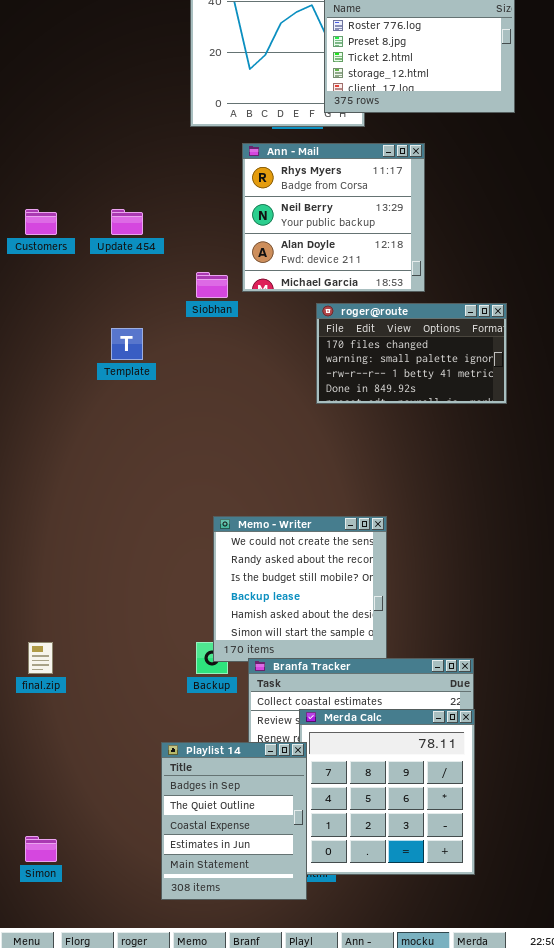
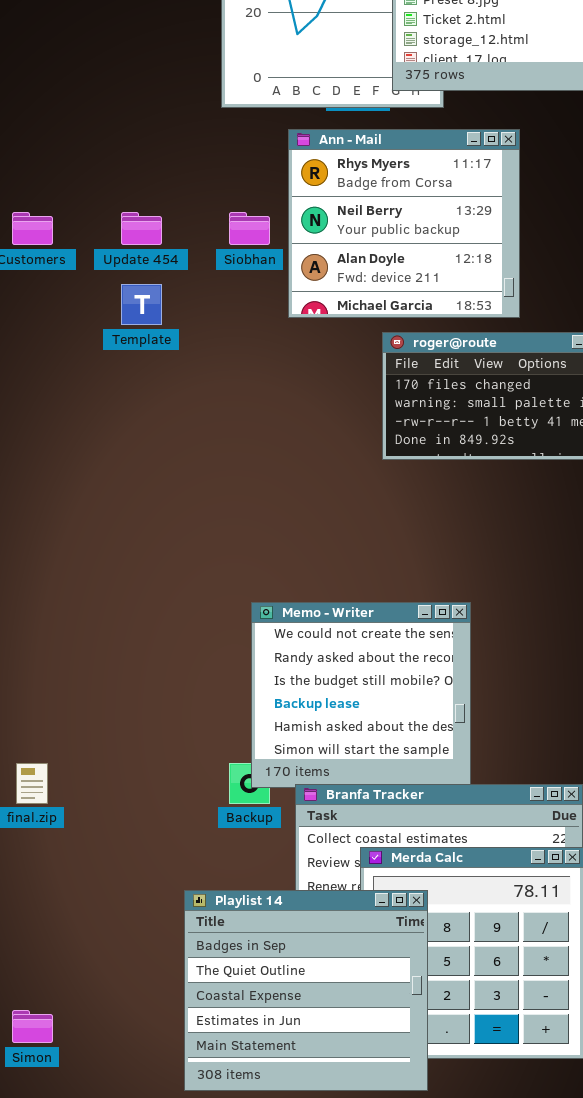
Siobhan: [196,272,228,298] -> [229,212,270,245], moved
Template: [111,328,143,360] -> [121,284,162,325], moved
Playlist 14: [161,742,307,900] -> [184,890,428,1091], resized

